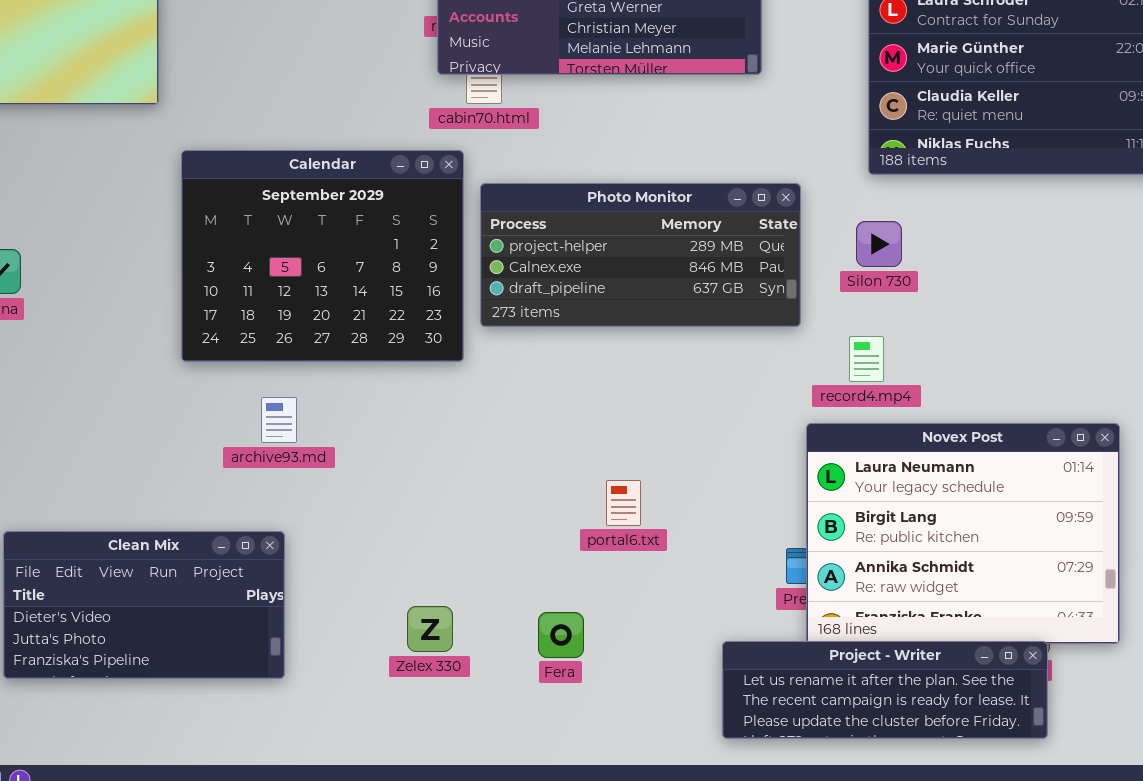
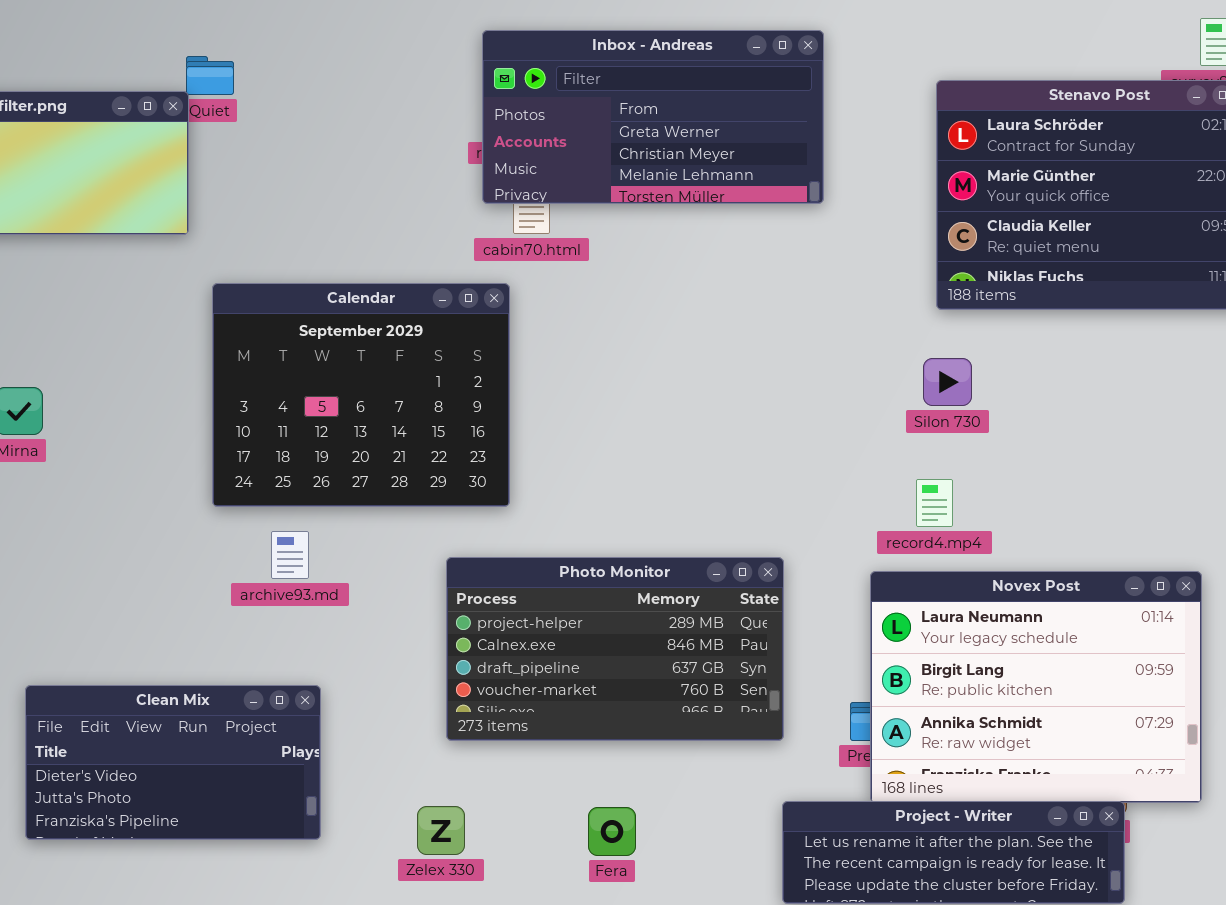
Photo Monitor: [480,183,801,327] -> [446,557,784,741], moved, resized
archive93.md: [261,397,297,443] -> [271,531,309,579], moved
Zelex 330: [407,606,453,652] -> [417,806,465,855], moved
Fera: [538,612,584,658] -> [588,807,636,856], moved

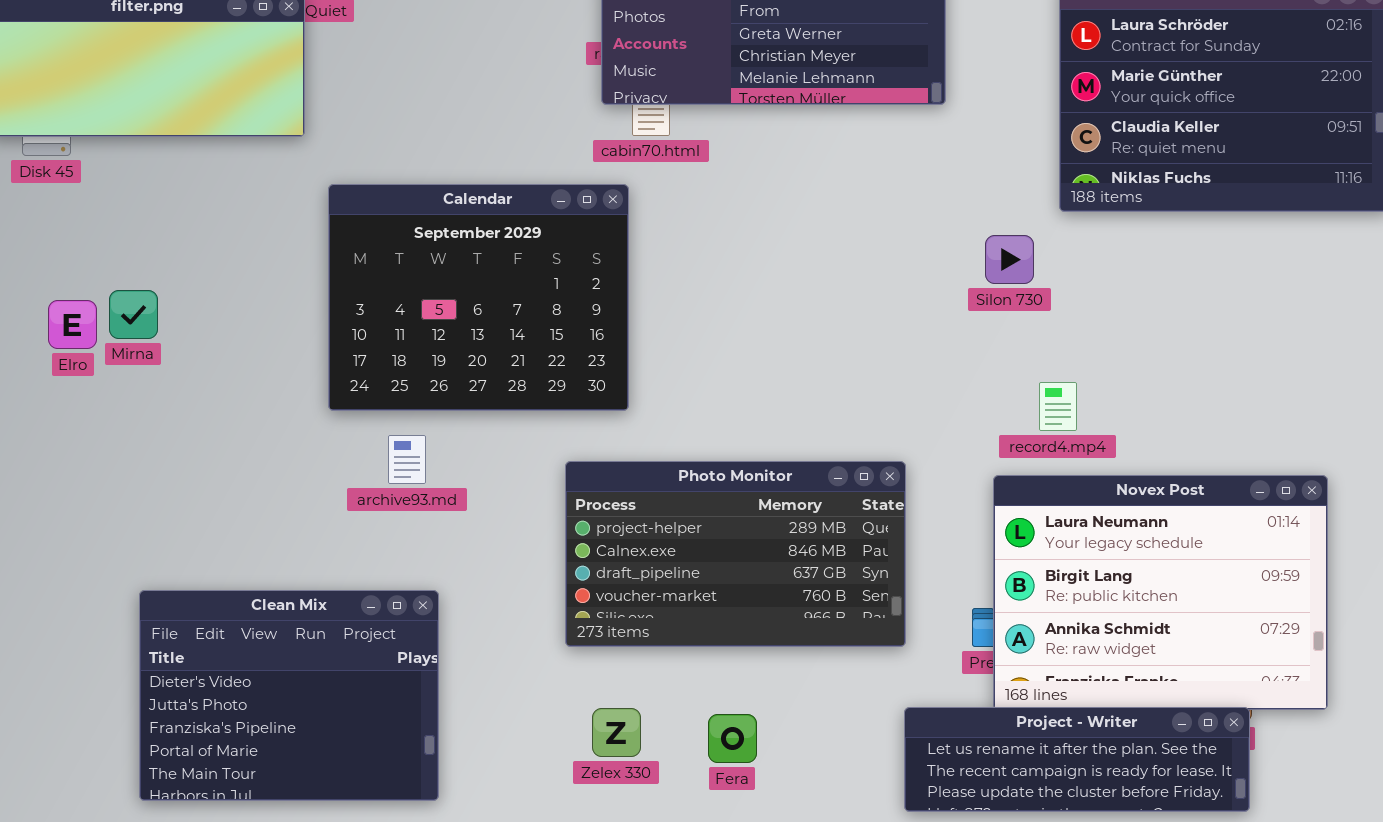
Silon 730: [923,358,972,406] -> [985,235,1034,284], moved
Clean Mix: [25,685,321,840] -> [139,590,439,801], resized
Zelex 330: [417,806,465,855] -> [592,708,641,757], moved

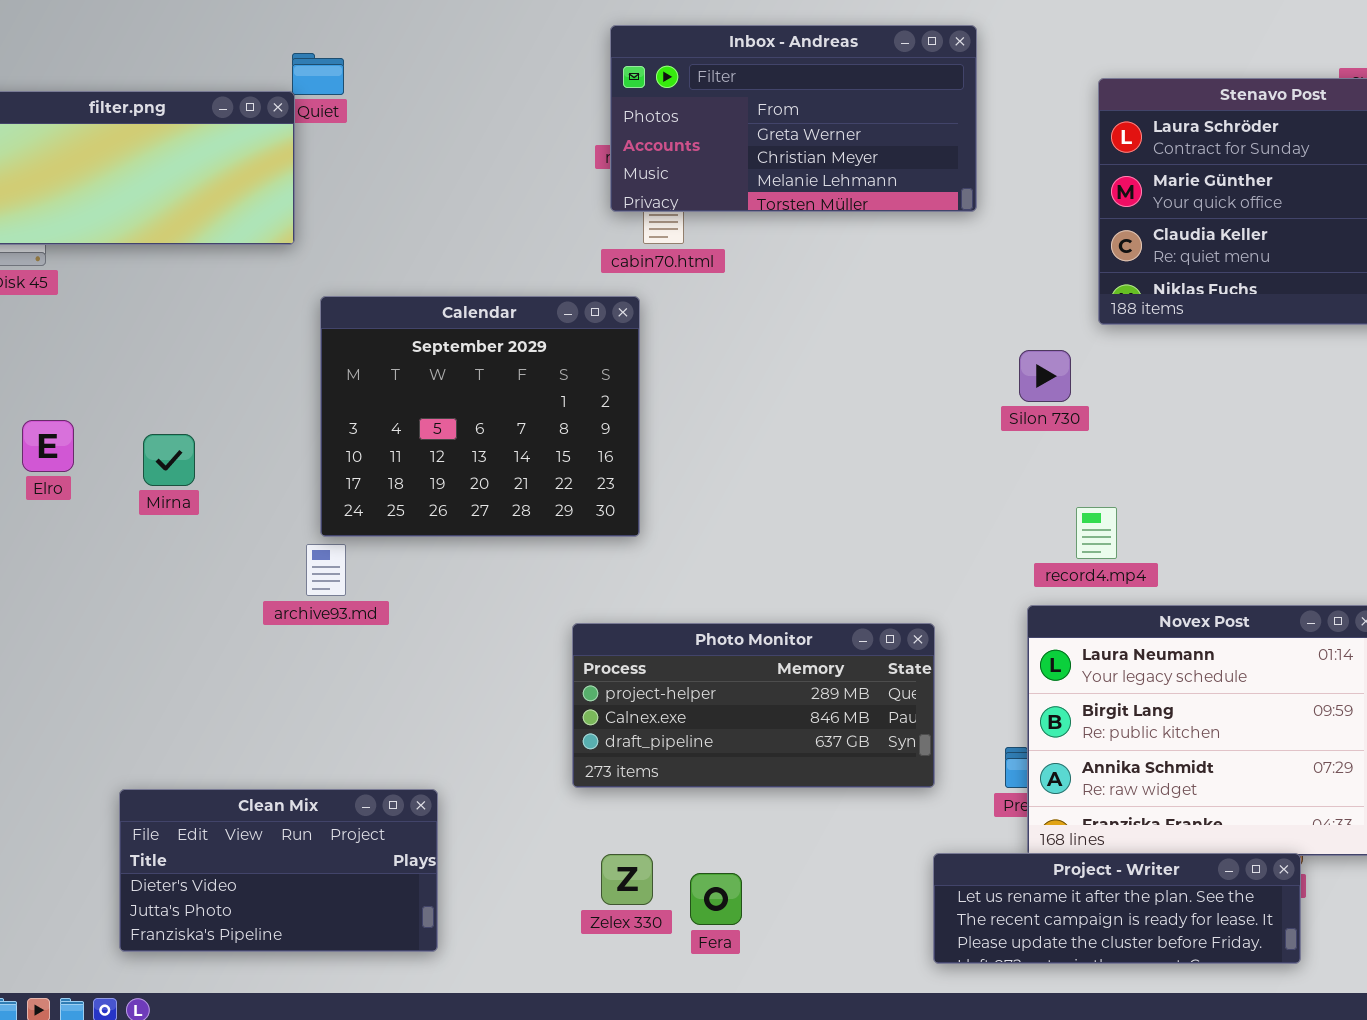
Mirna: [109,290,158,339] -> [143,434,195,486], moved
archive93.md: [388,435,426,484] -> [306,544,346,596], moved
Photo Monitor: [565,461,906,647] -> [572,623,935,788], resized
Clean Mix: [139,590,439,801] -> [119,789,438,952], resized
Fera: [708,714,757,763] -> [690,873,742,925], moved

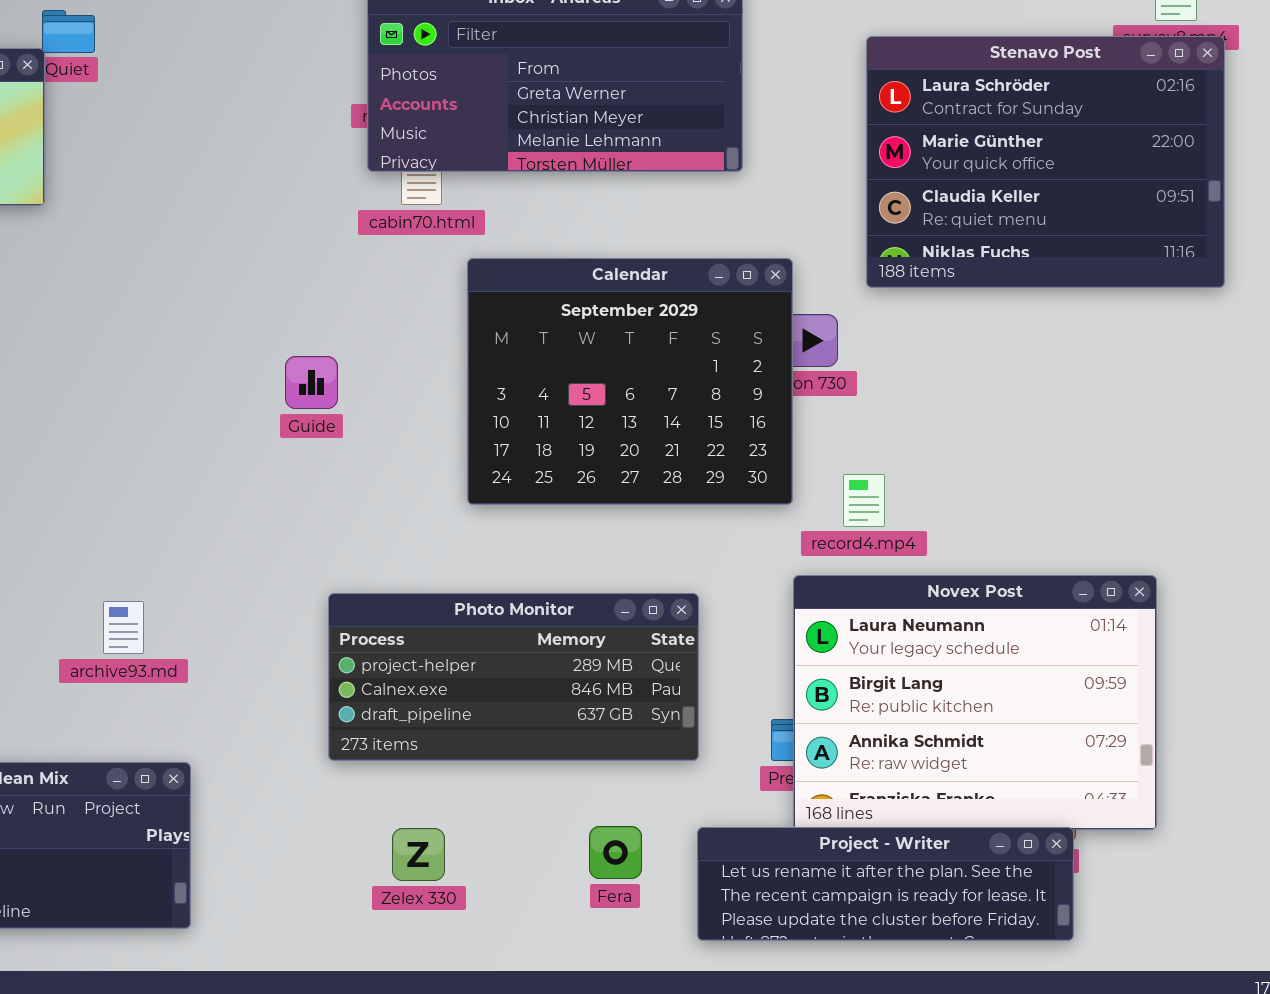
Calendar: [320,296,640,537] -> [467,258,793,505], moved
archive93.md: [306,544,346,596] -> [103,601,144,654], moved
Zelex 330: [601,854,653,905] -> [392,828,445,881], moved
Fera: [690,873,742,925] -> [589,826,642,879], moved

